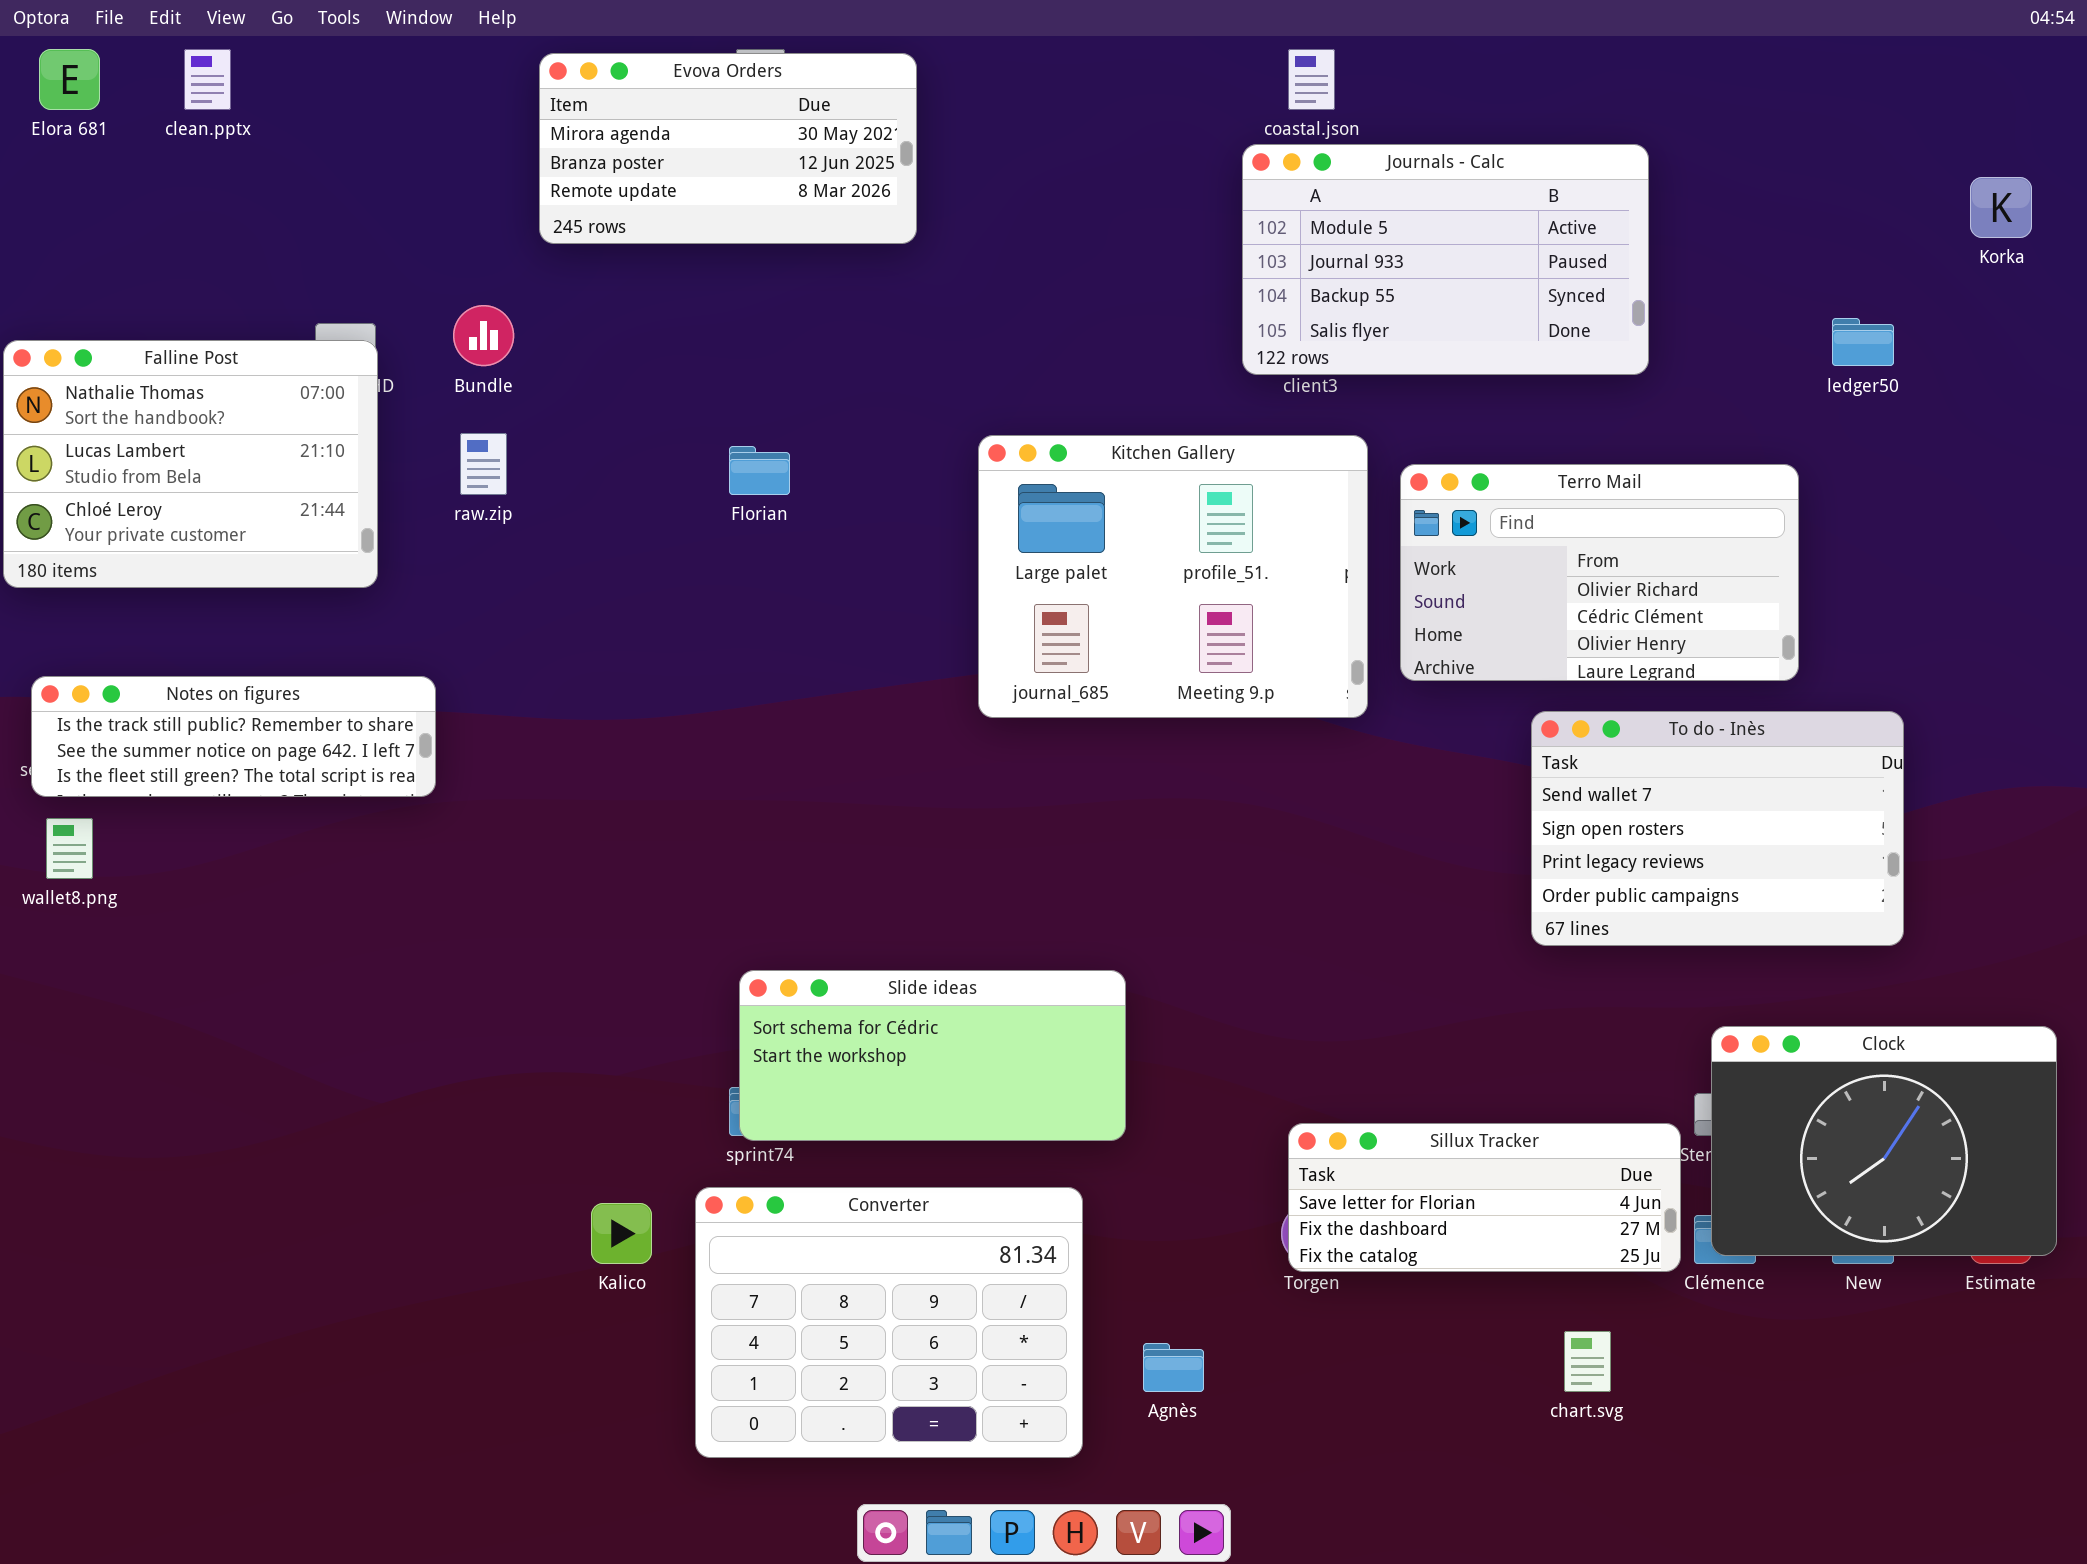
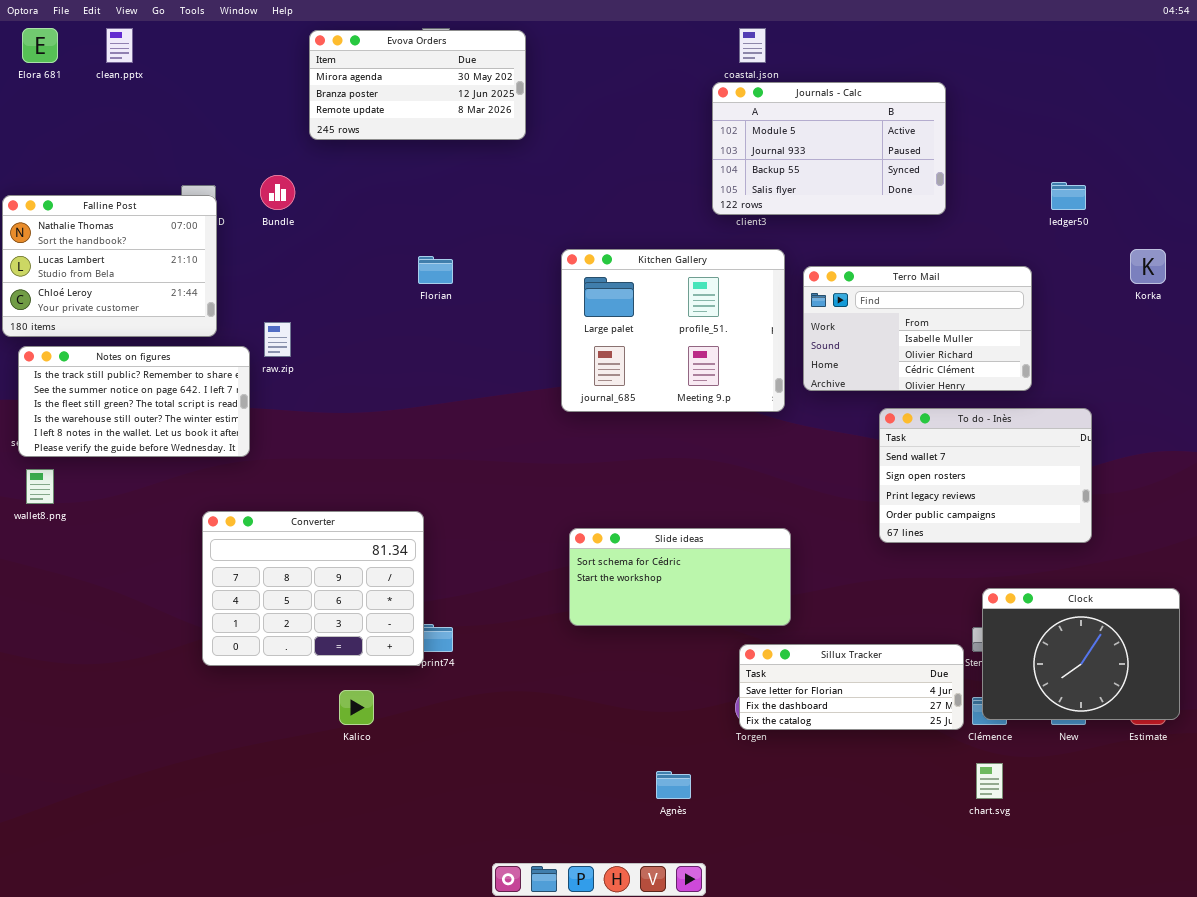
Korka: [1970,177,2032,238] -> [1130,249,1166,284], moved
raw.zip: [460,433,507,495] -> [264,322,291,357], moved
Terro Mail: [1400,464,1799,681] -> [803,266,1032,391], scrolled up 1 row
Notes on figures: [31,676,436,797] -> [18,346,250,457], resized
Slide ideas: [739,970,1126,1141] -> [569,528,791,626], moved
Converter: [695,1187,1083,1458] -> [202,511,424,666], moved
chart.svg: [1564,1331,1611,1392] -> [976,763,1003,799], moved

